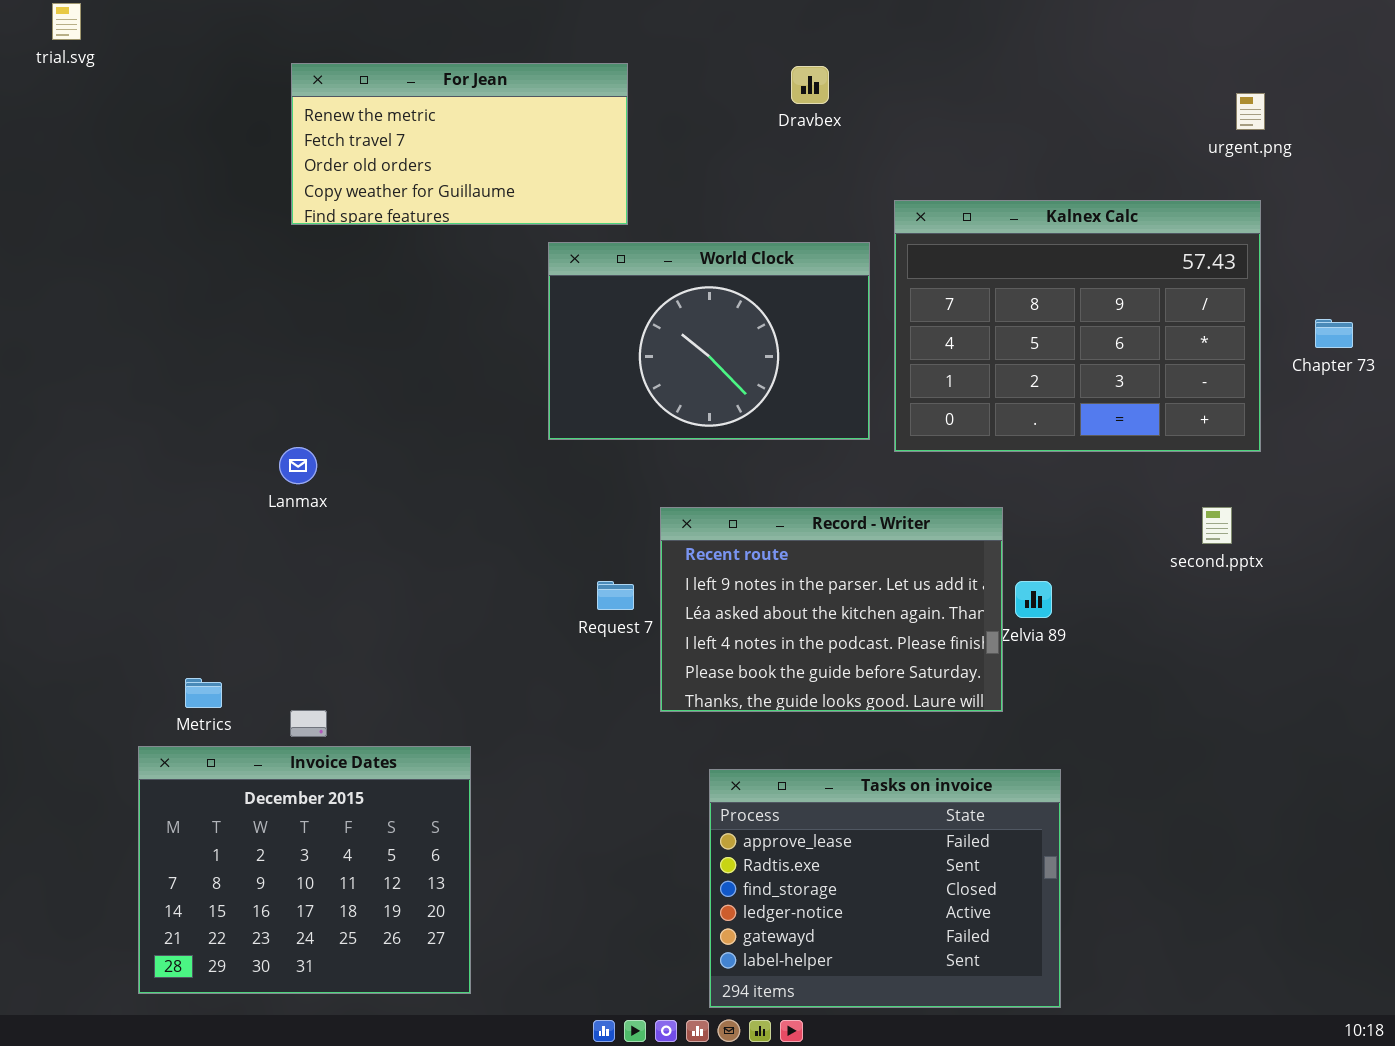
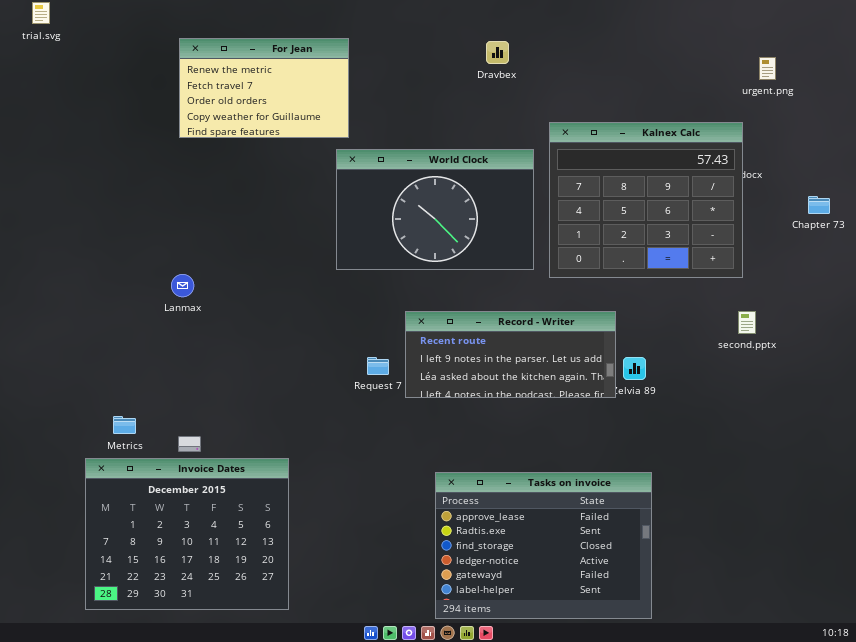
For Jean: [291,63,628,225] -> [179,38,349,138], resized
Kalnex Calc: [894,200,1261,452] -> [549,122,743,278], resized
Record - Writer: [660,507,1003,712] -> [405,311,616,398], resized

